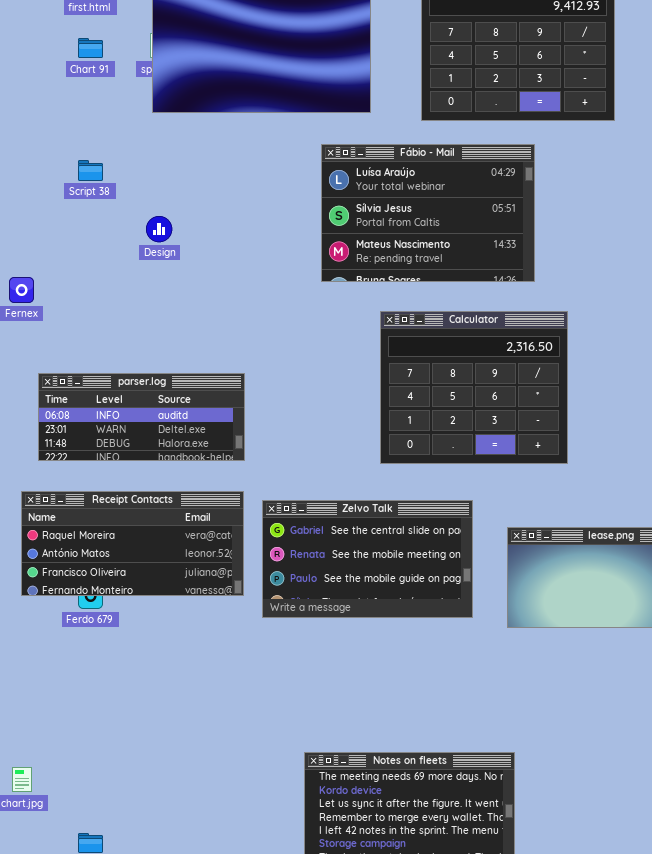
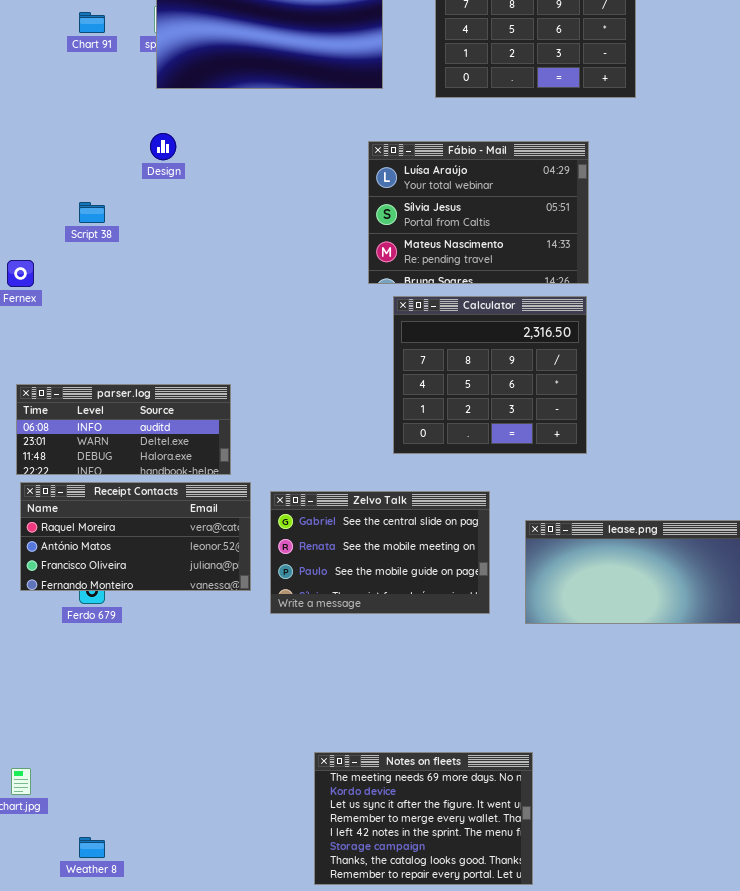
Fábio - Mail: [321,144,535,282] -> [368,141,589,284], moved
Script 38: [78,160,103,181] -> [79,202,105,223], moved
Design: [146,216,172,242] -> [150,133,176,160], moved
parser.log: [38,373,245,461] -> [16,384,231,475], moved

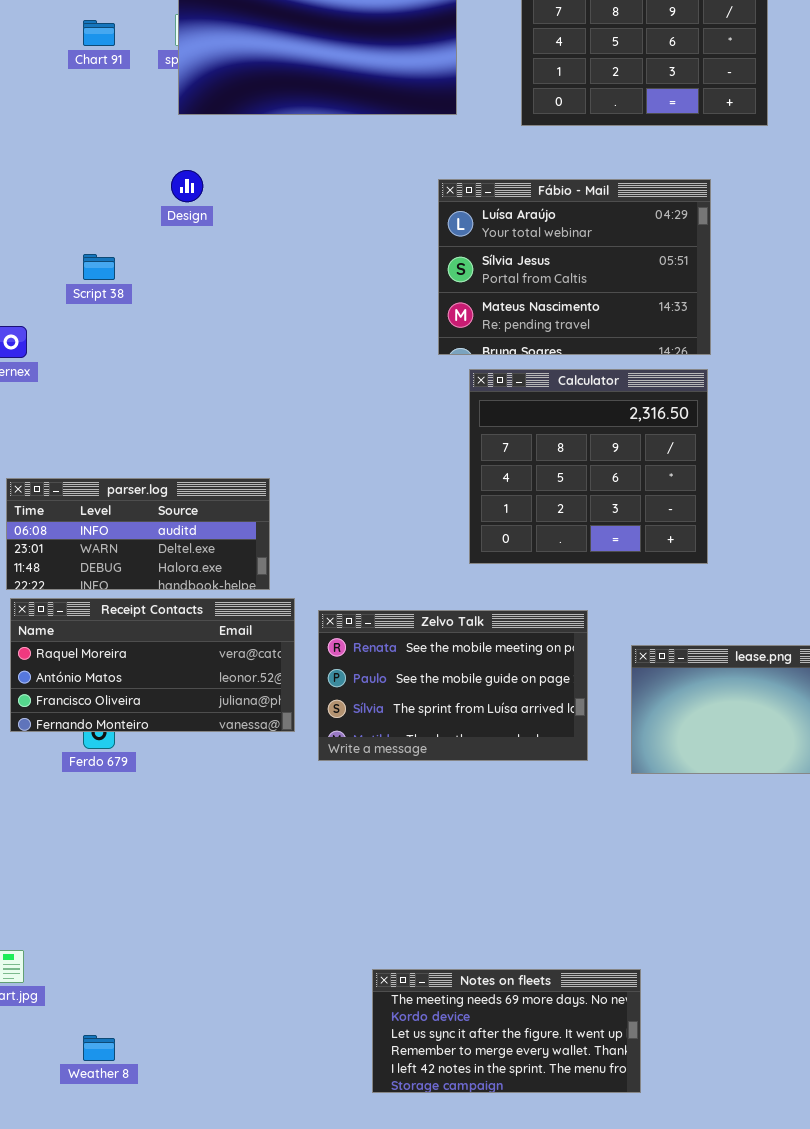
Zelvo Talk: [270,491,490,614] -> [318,610,588,761], scrolled down 1 row
Notes on fleets: [314,752,533,885] -> [372,969,641,1093], resized

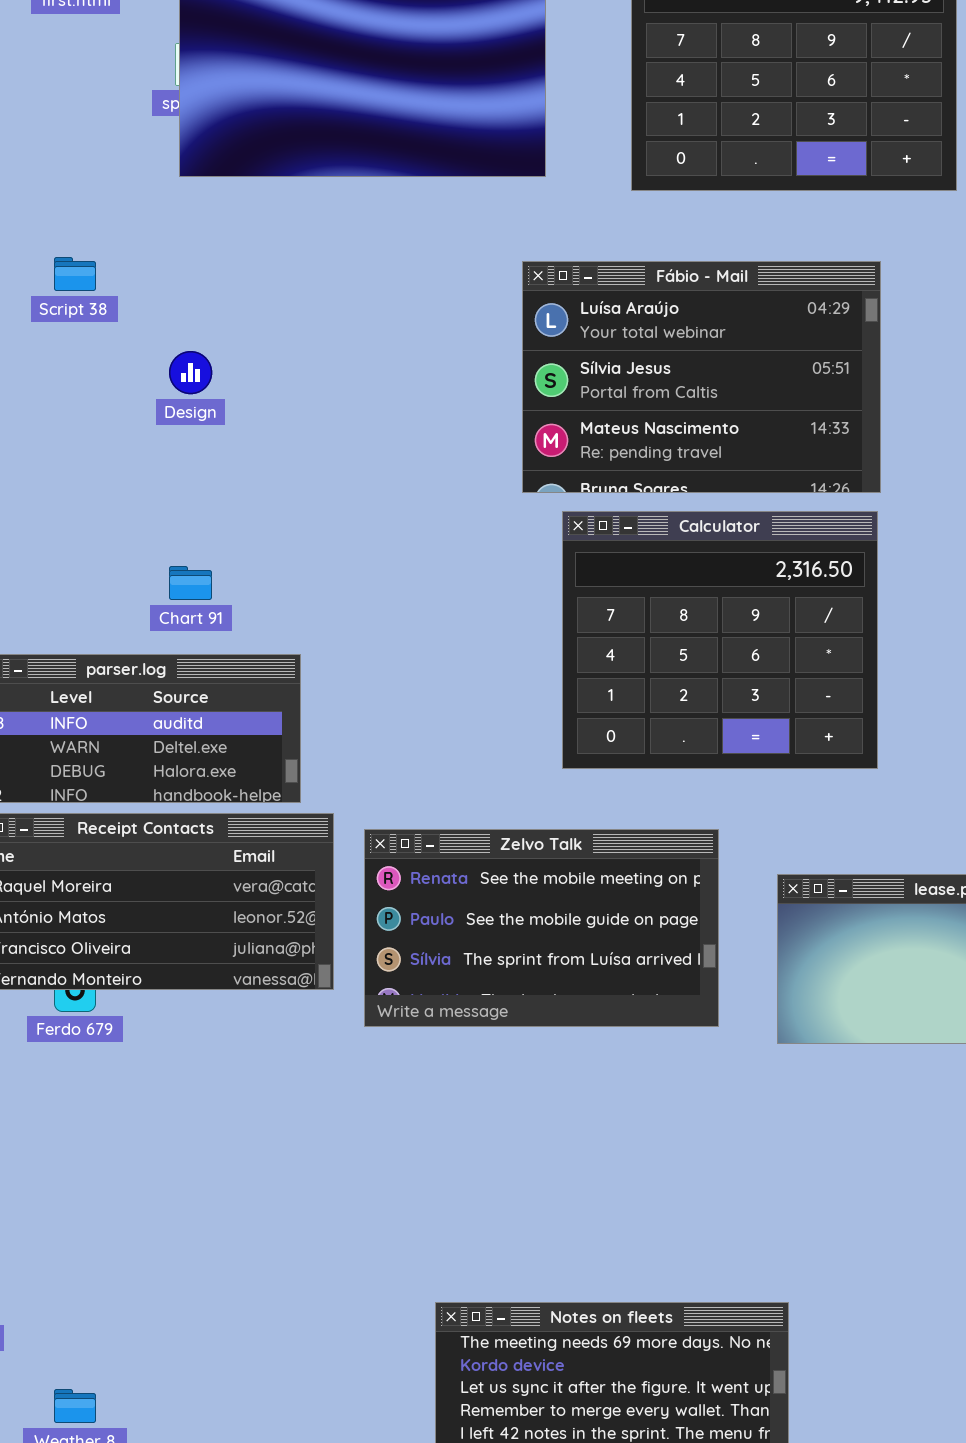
Chart 91: [83,20,115,46] -> [169,566,212,600], moved
Design: [171,170,203,202] -> [169,351,212,394], moved
Script 38: [83,254,115,280] -> [54,257,96,291], moved

